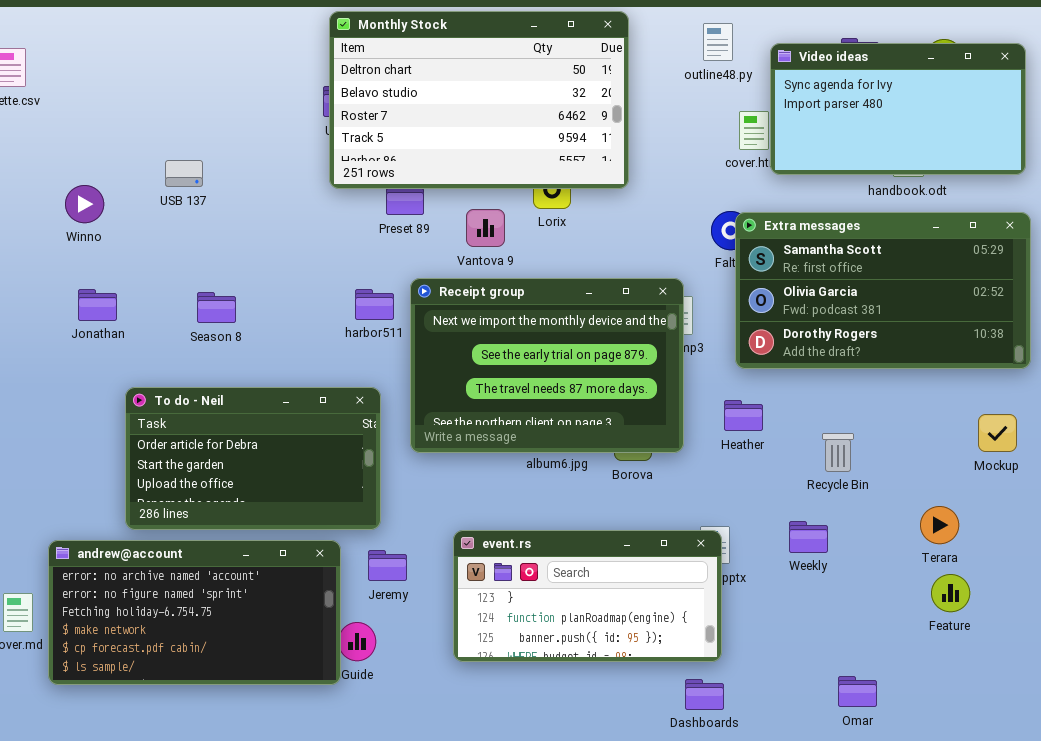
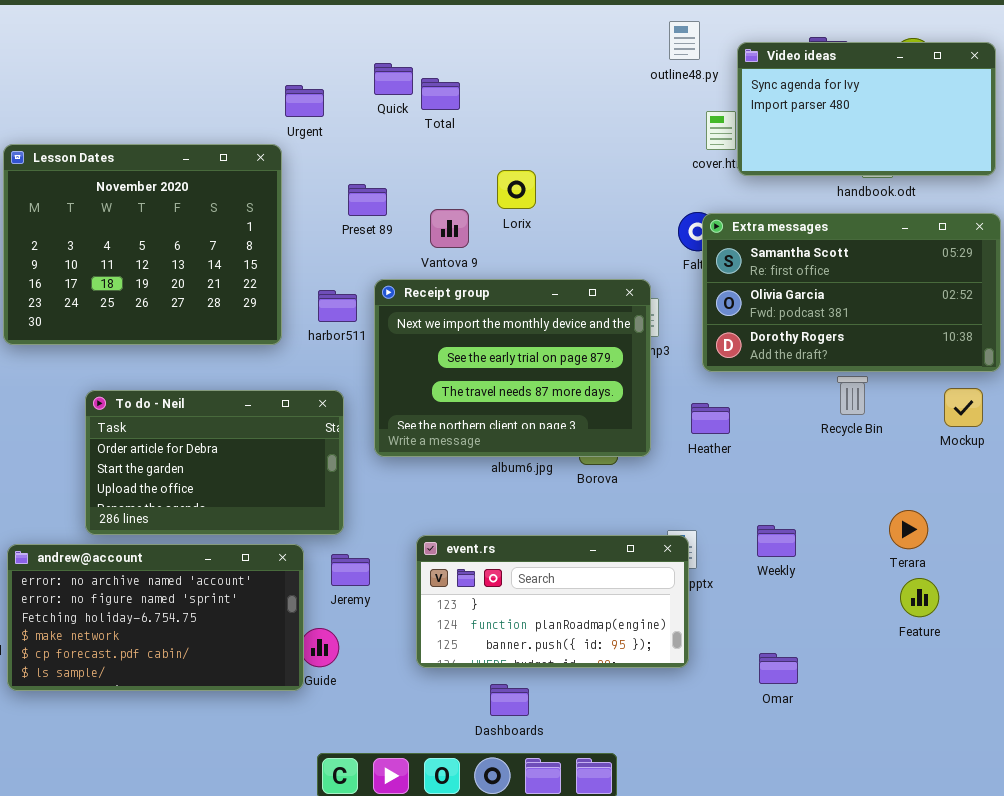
Monthly Stock: [329,11,629,189] -> none, closed
Lesson Dates: none -> [3,144,282,345], opened
Mockup: [978,414,1017,452] -> [944,388,983,427], moved
Recycle Bin: [822,433,854,472] -> [837,376,868,415], moved
Omar: [838,676,877,707] -> [759,653,798,684], moved
Dashboards: [685,679,724,710] -> [490,684,529,716], moved

